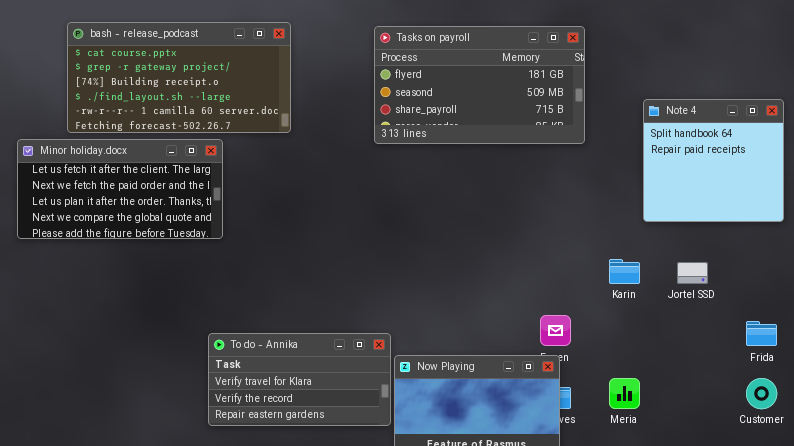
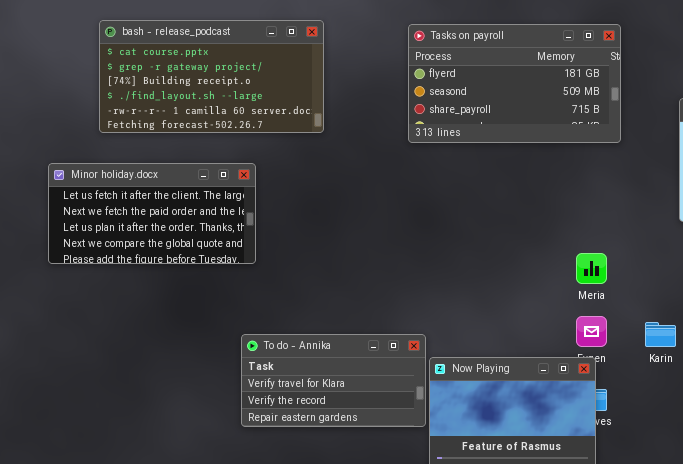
Minor holiday.docx: [17,139,223,239] -> [48,163,256,264], moved
Karin: [609,259,640,284] -> [645,322,676,347], moved
Meria: [609,378,640,409] -> [576,253,607,284], moved

